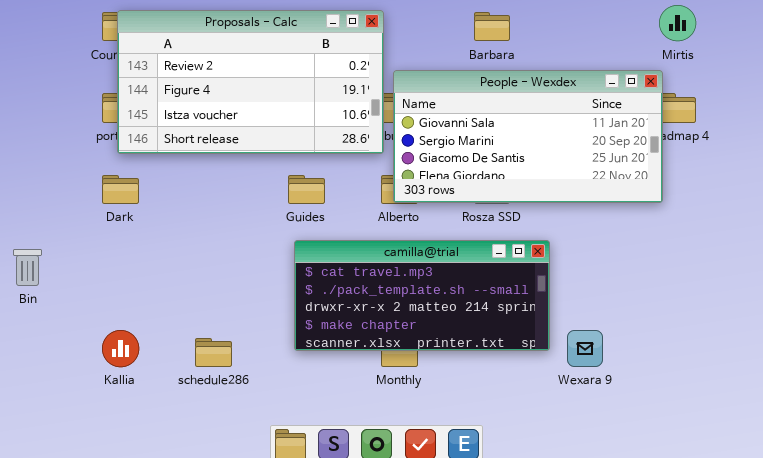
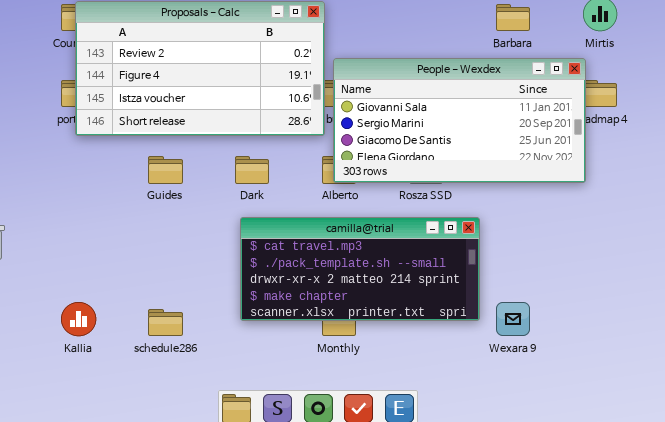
Barbara: [474,12,510,41] -> [496,4,530,31], moved
Dark: [102,175,139,204] -> [235,156,269,184], moved
Guides: [288,175,325,204] -> [148,156,183,184], moved

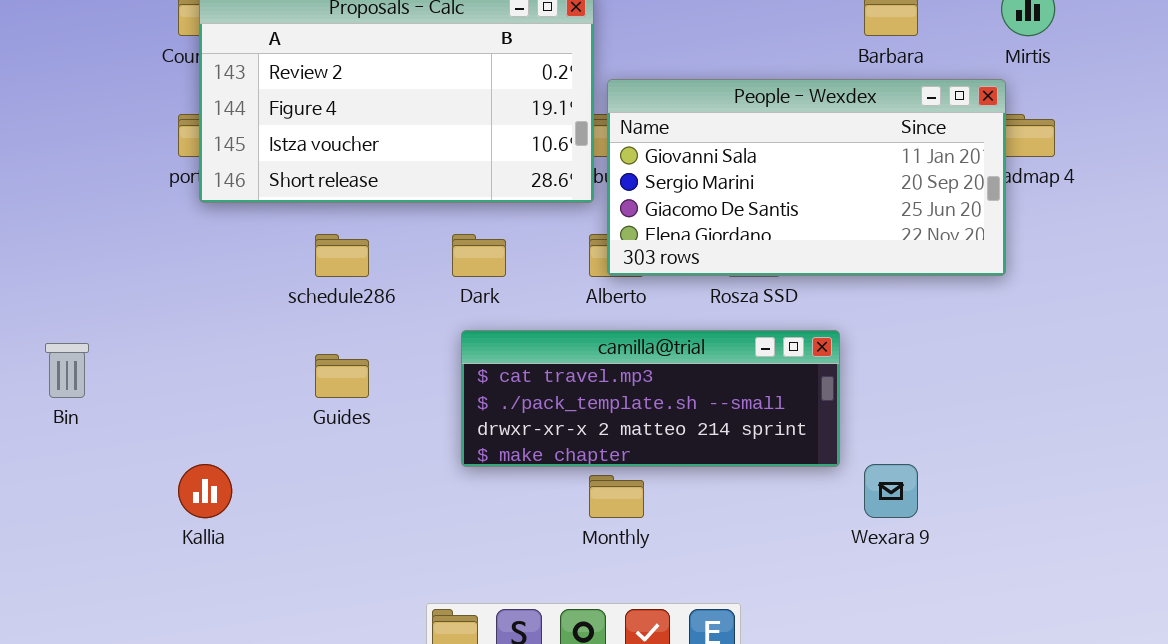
Guides: [148,156,183,184] -> [315,354,369,398], moved
camilla@trial: [240,217,480,321] -> [461,330,840,467], resized
schedule286: [148,309,183,336] -> [315,234,369,277], moved

